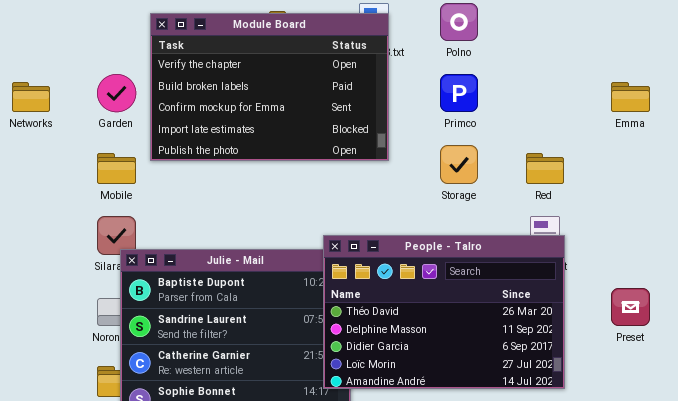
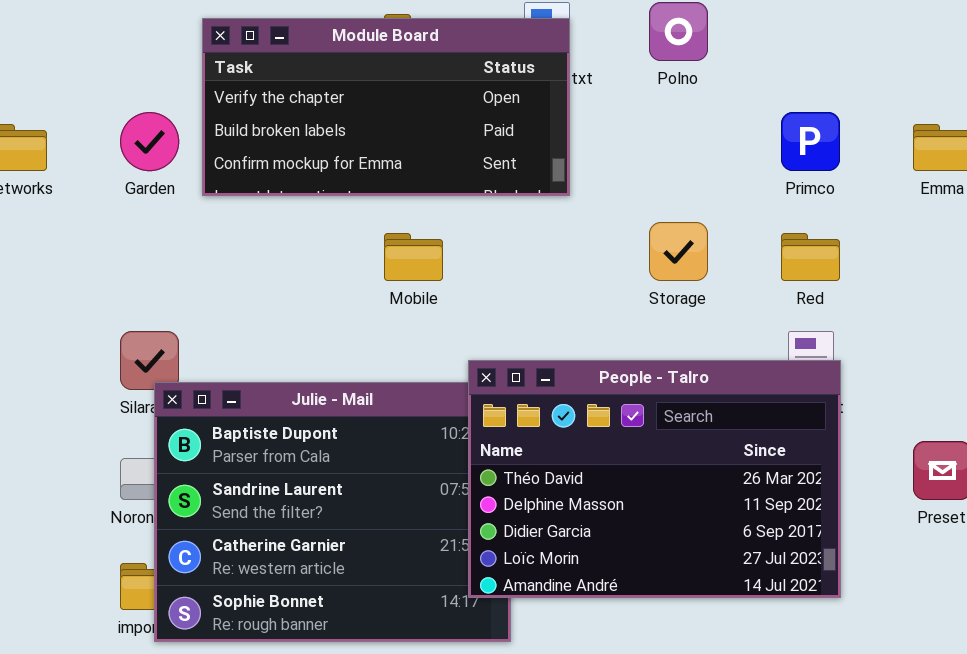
Module Board: [150,13,389,161] -> [202,18,570,196], resized
Primco: [440,74,478,112] -> [781,112,840,171], moved
Mobile: [97,153,136,184] -> [384,233,443,281], moved

